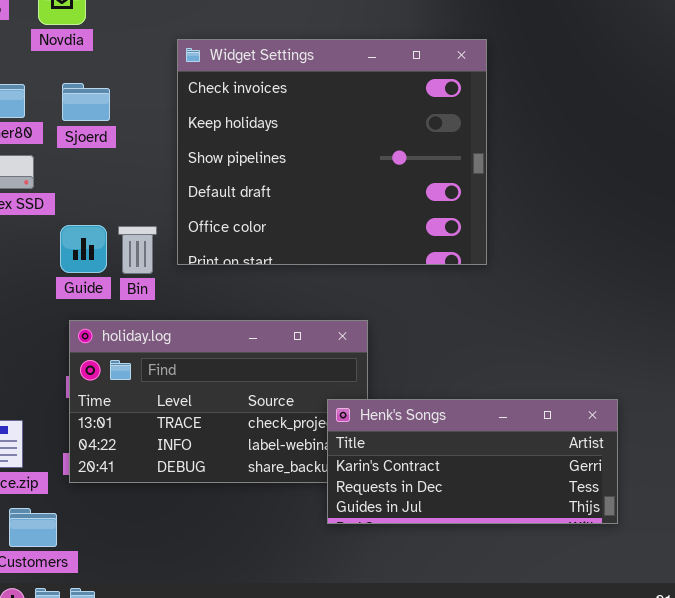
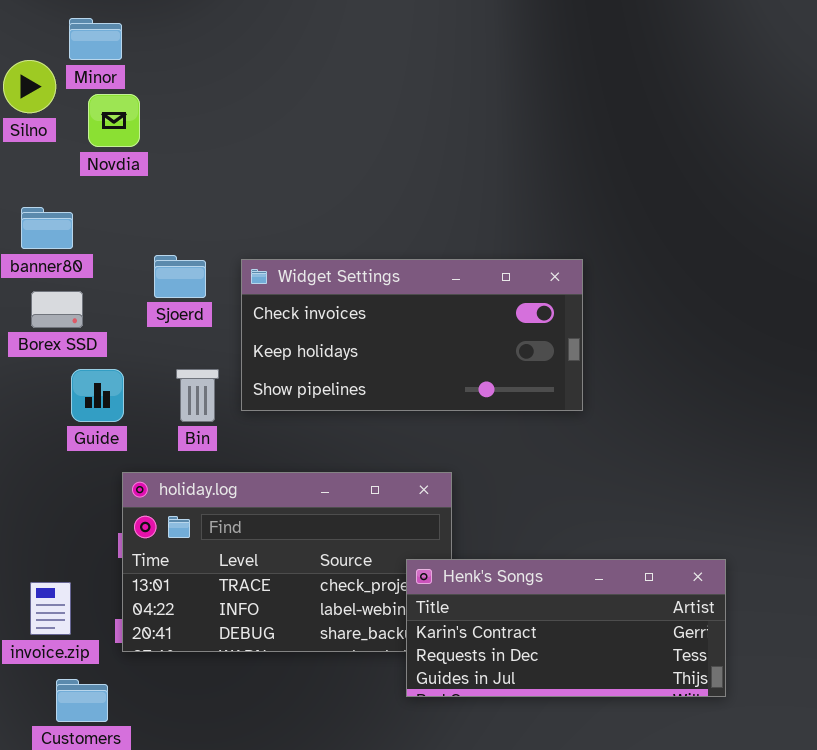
Widget Settings: [177,39,487,265] -> [241,259,583,411], resized
Sjoerd: [62,83,110,121] -> [154,255,206,298], moved
Guide: [60,225,107,273] -> [71,369,124,422], moved

